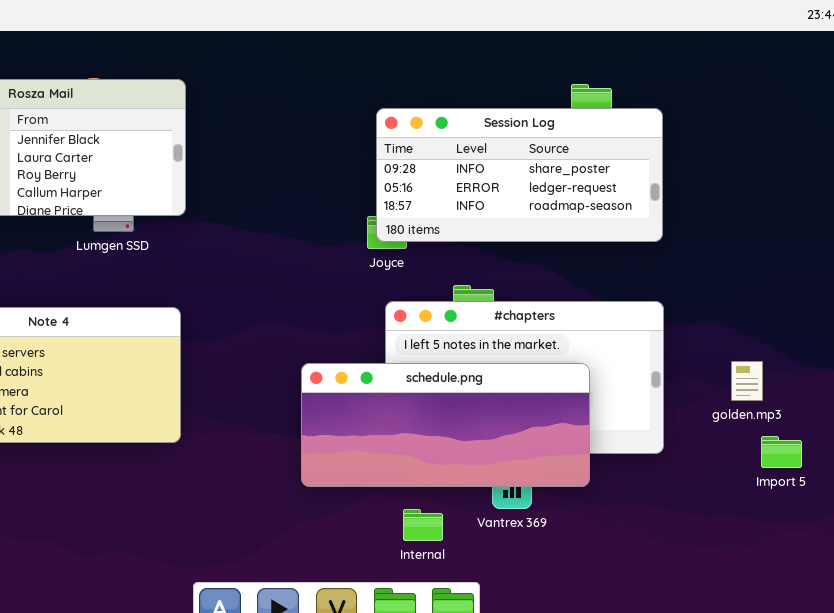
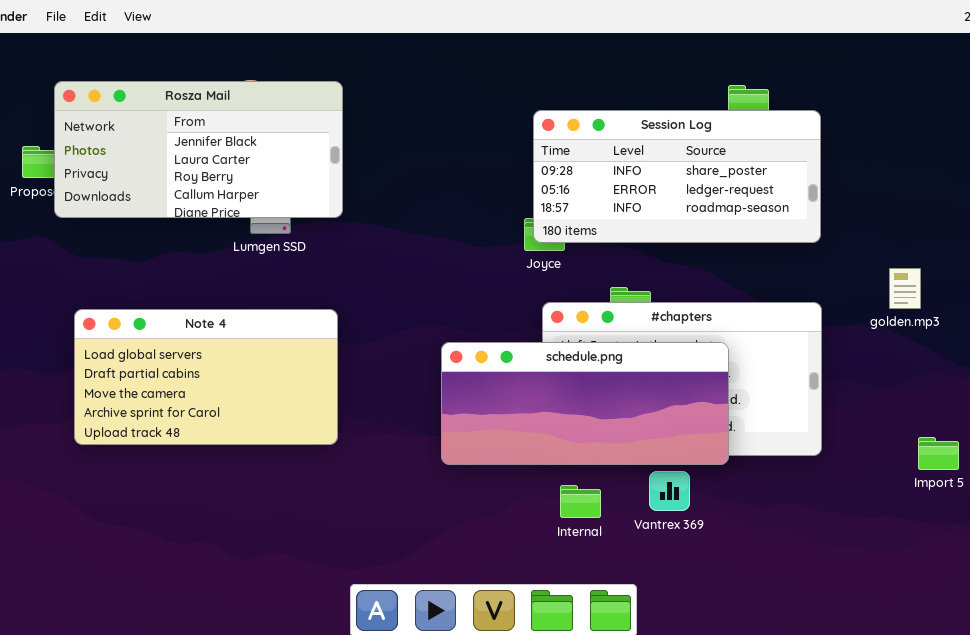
golden.mp3: [731,361,763,401] -> [889,268,921,309], moved
schedule.png: [301,363,590,487] -> [441,342,729,465], moved
Internal: [403,509,443,541] -> [560,485,601,518], moved

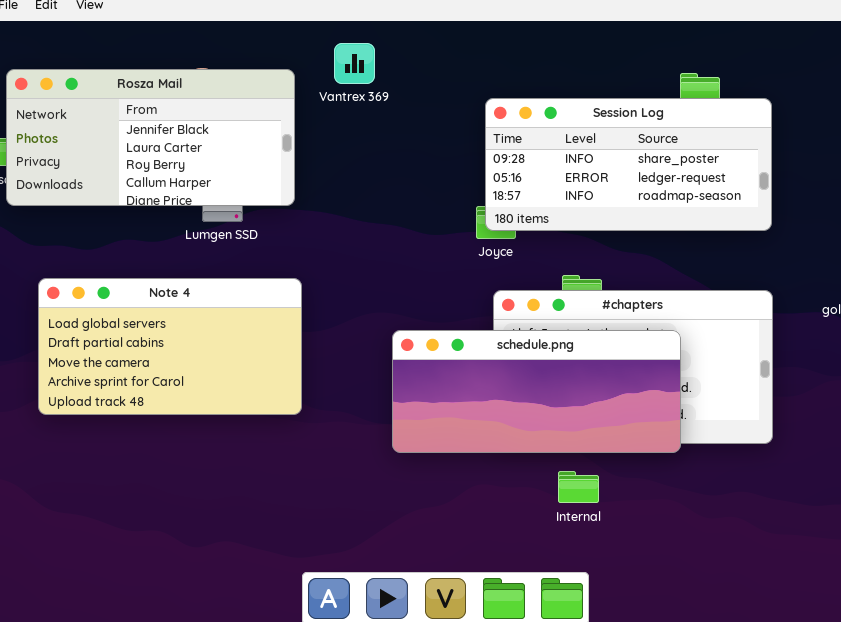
Note 4: [74,309,338,445] -> [38,278,302,415], moved
Vantrex 369: [649,471,690,511] -> [334,43,375,84], moved
Internal: [560,485,601,518] -> [558,471,599,503], moved

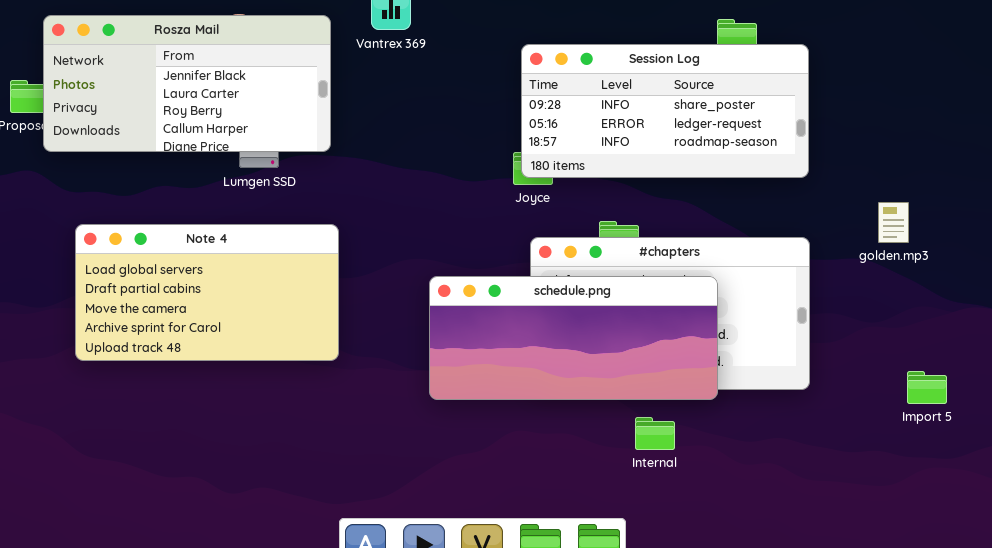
Internal: [558,471,599,503] -> [635,417,675,450], moved

